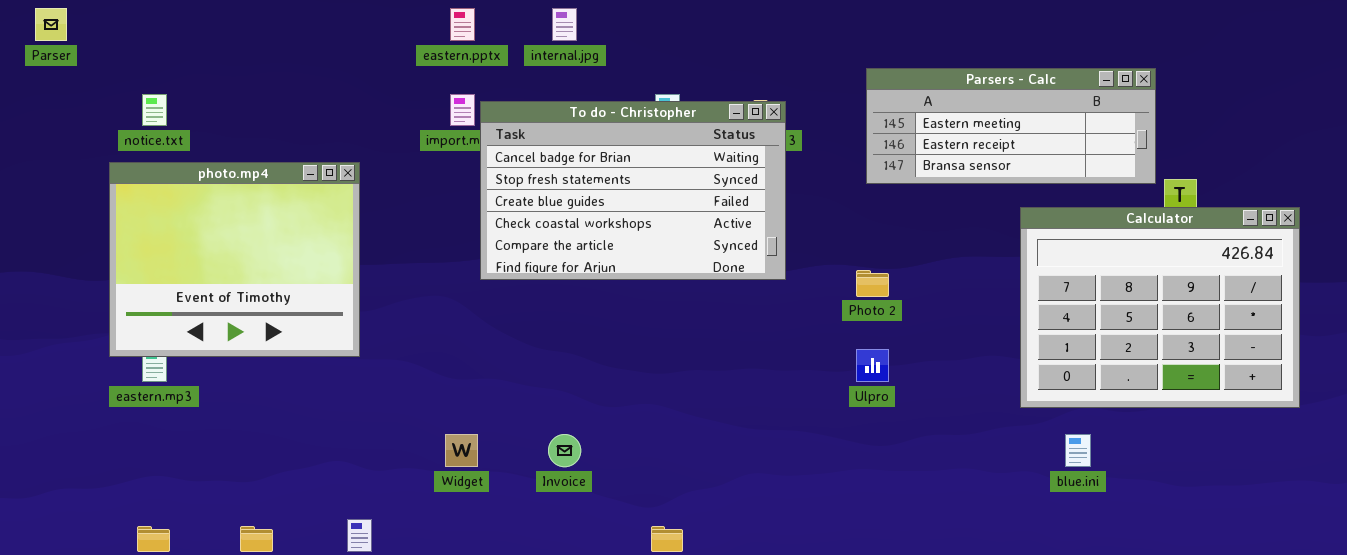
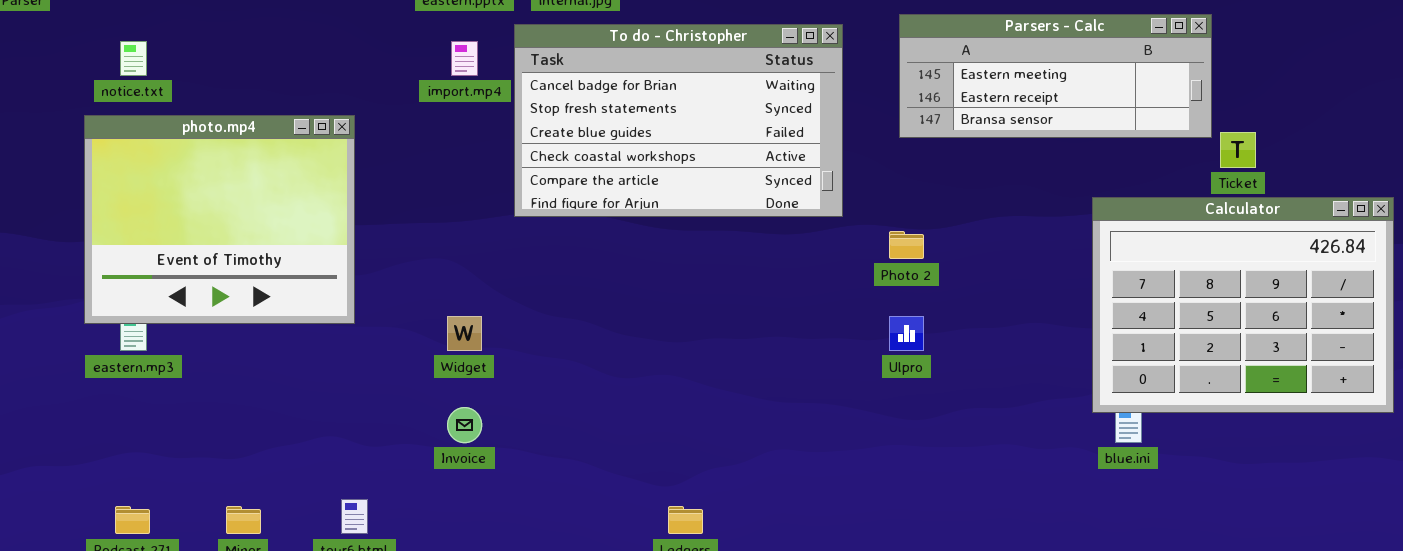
To do - Christopher: [480,101,786,280] -> [514,24,843,217], moved
Calculator: [1020,207,1300,408] -> [1092,197,1394,413], moved
Widget: [445,434,478,467] -> [447,316,482,351], moved
Invoice: [548,434,581,467] -> [447,407,482,443], moved

